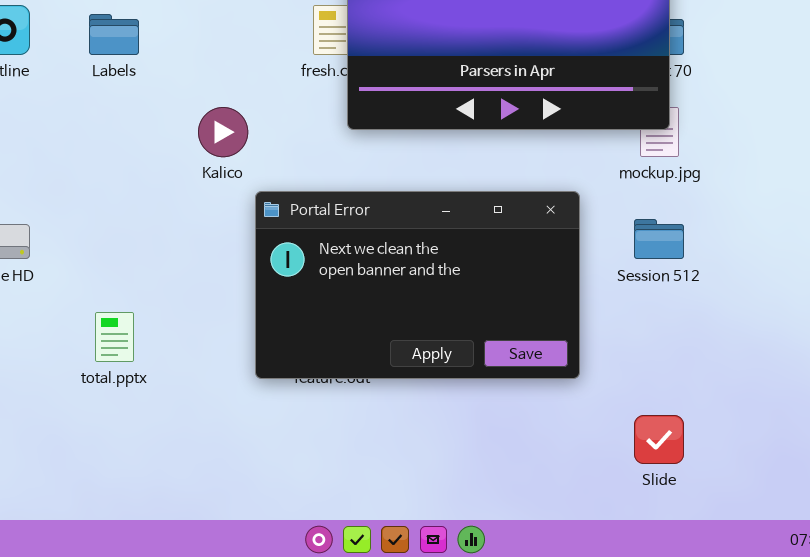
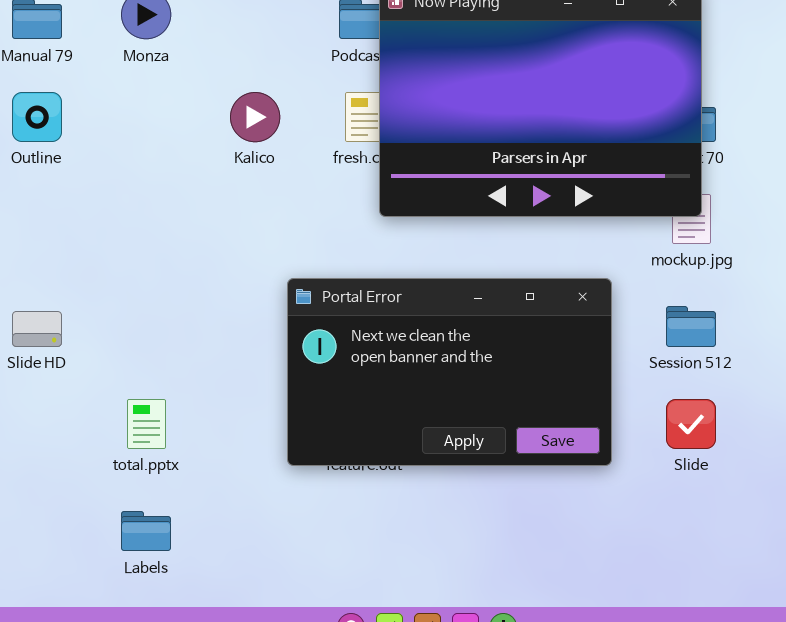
Labels: [89,14,139,55] -> [121,511,171,551], moved
Kalico: [198,107,248,157] -> [230,92,280,142], moved
Slide: [634,415,684,464] -> [666,399,716,449], moved

